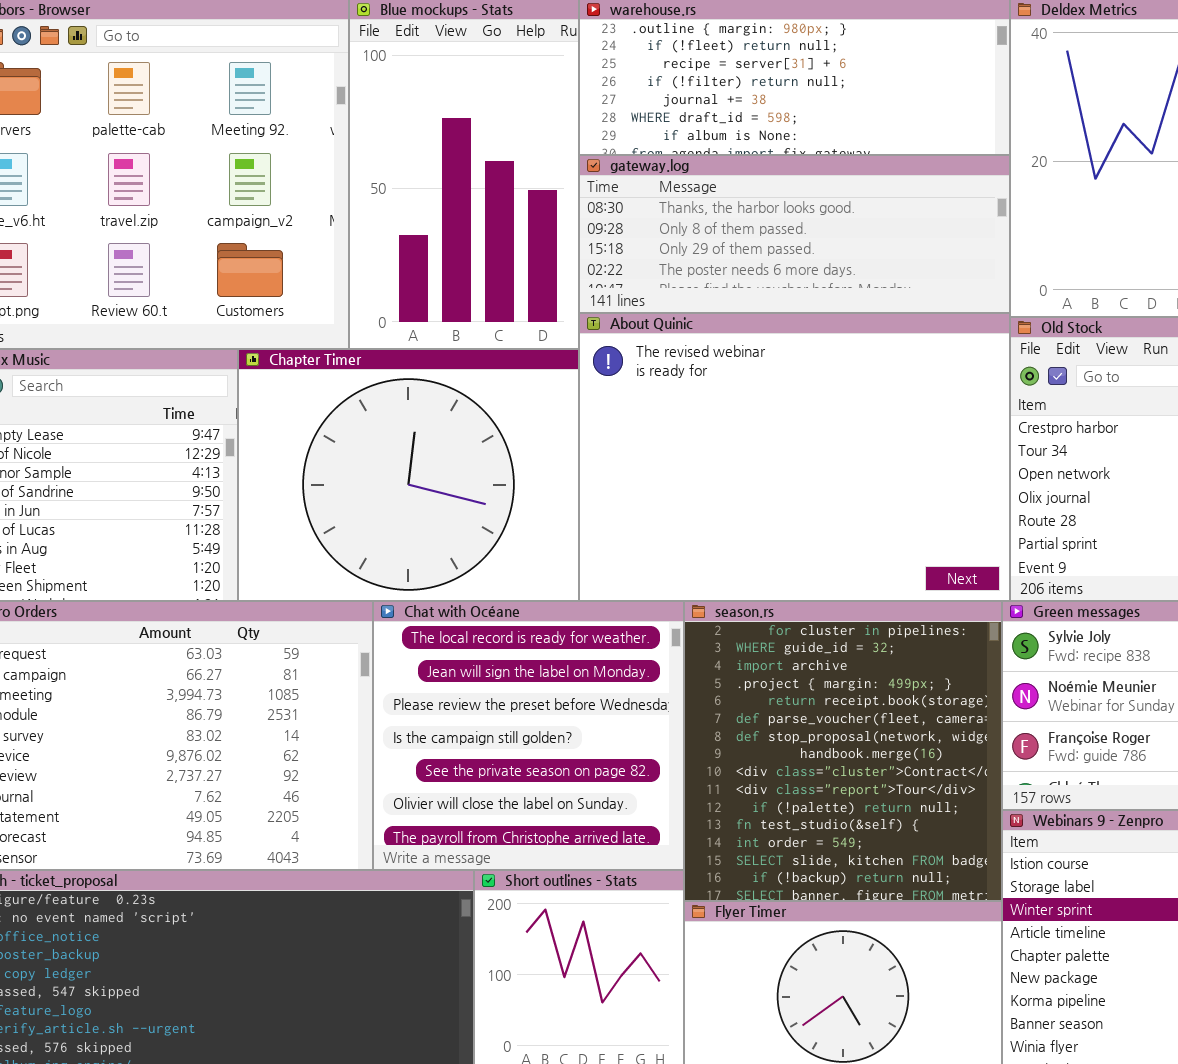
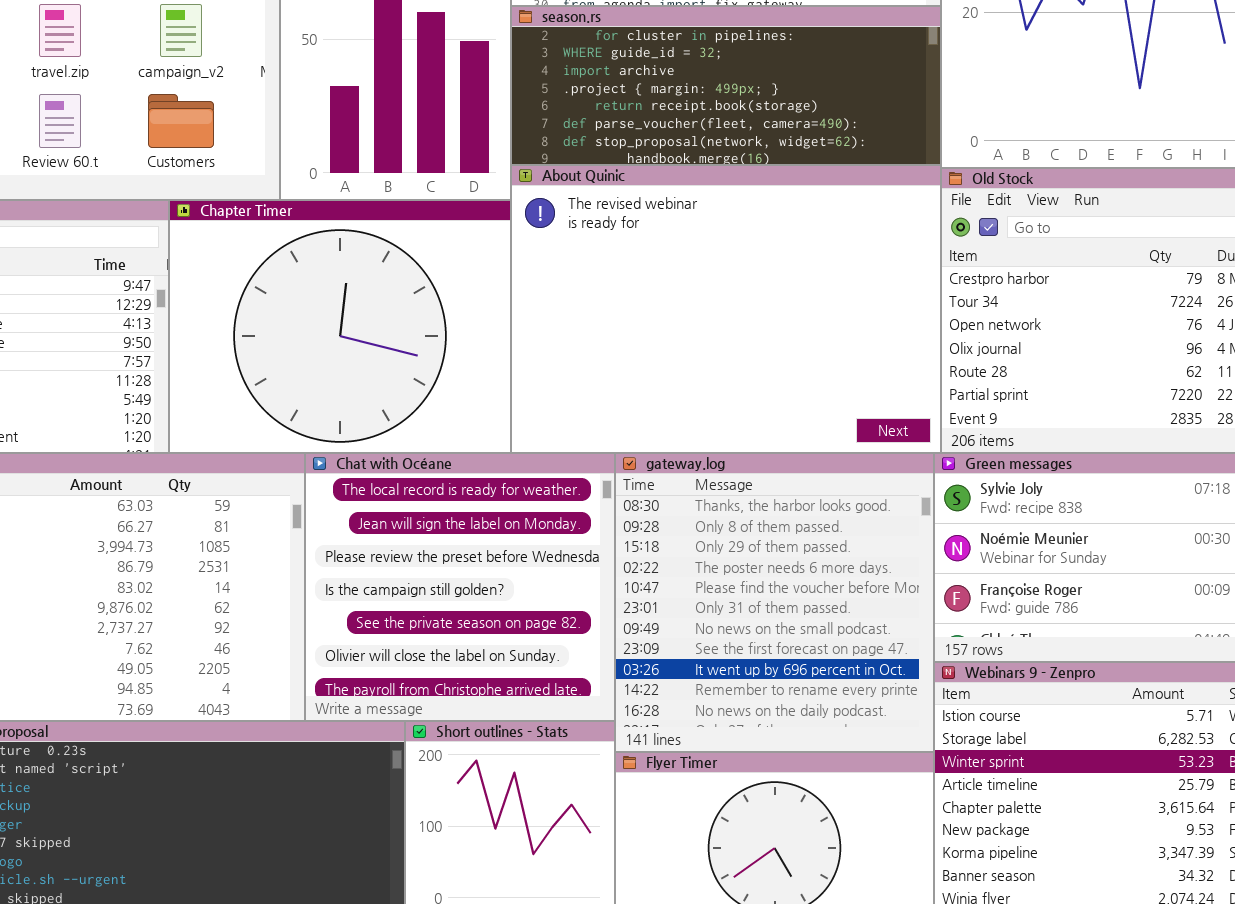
gateway.log: [579,155,1010,313] -> [615,453,934,752], moved, resized
season.rs: [684,601,1002,901] -> [511,6,941,165], moved, resized

